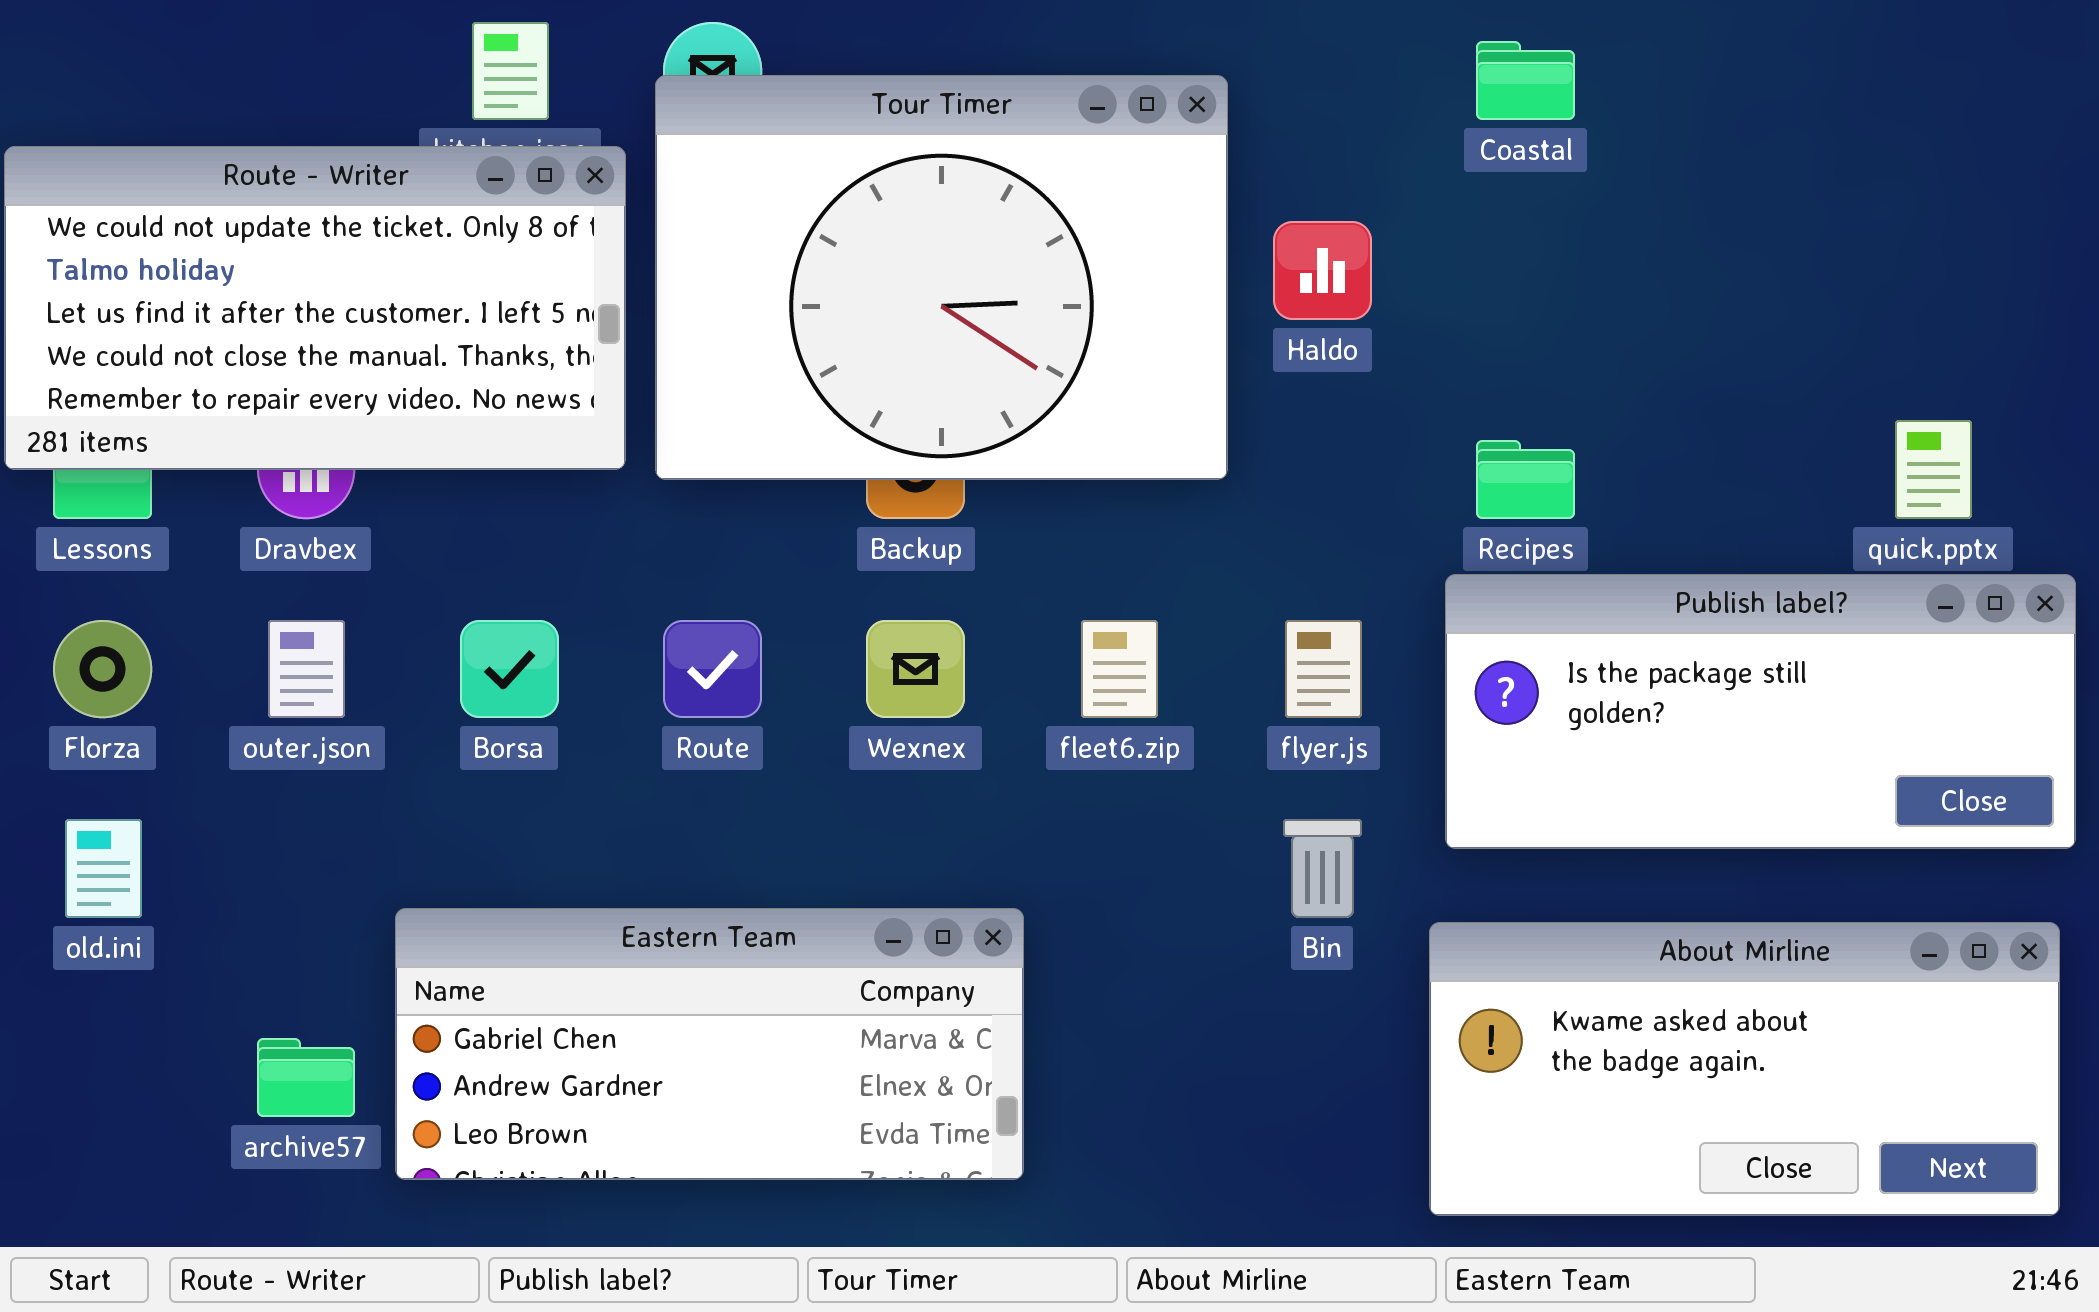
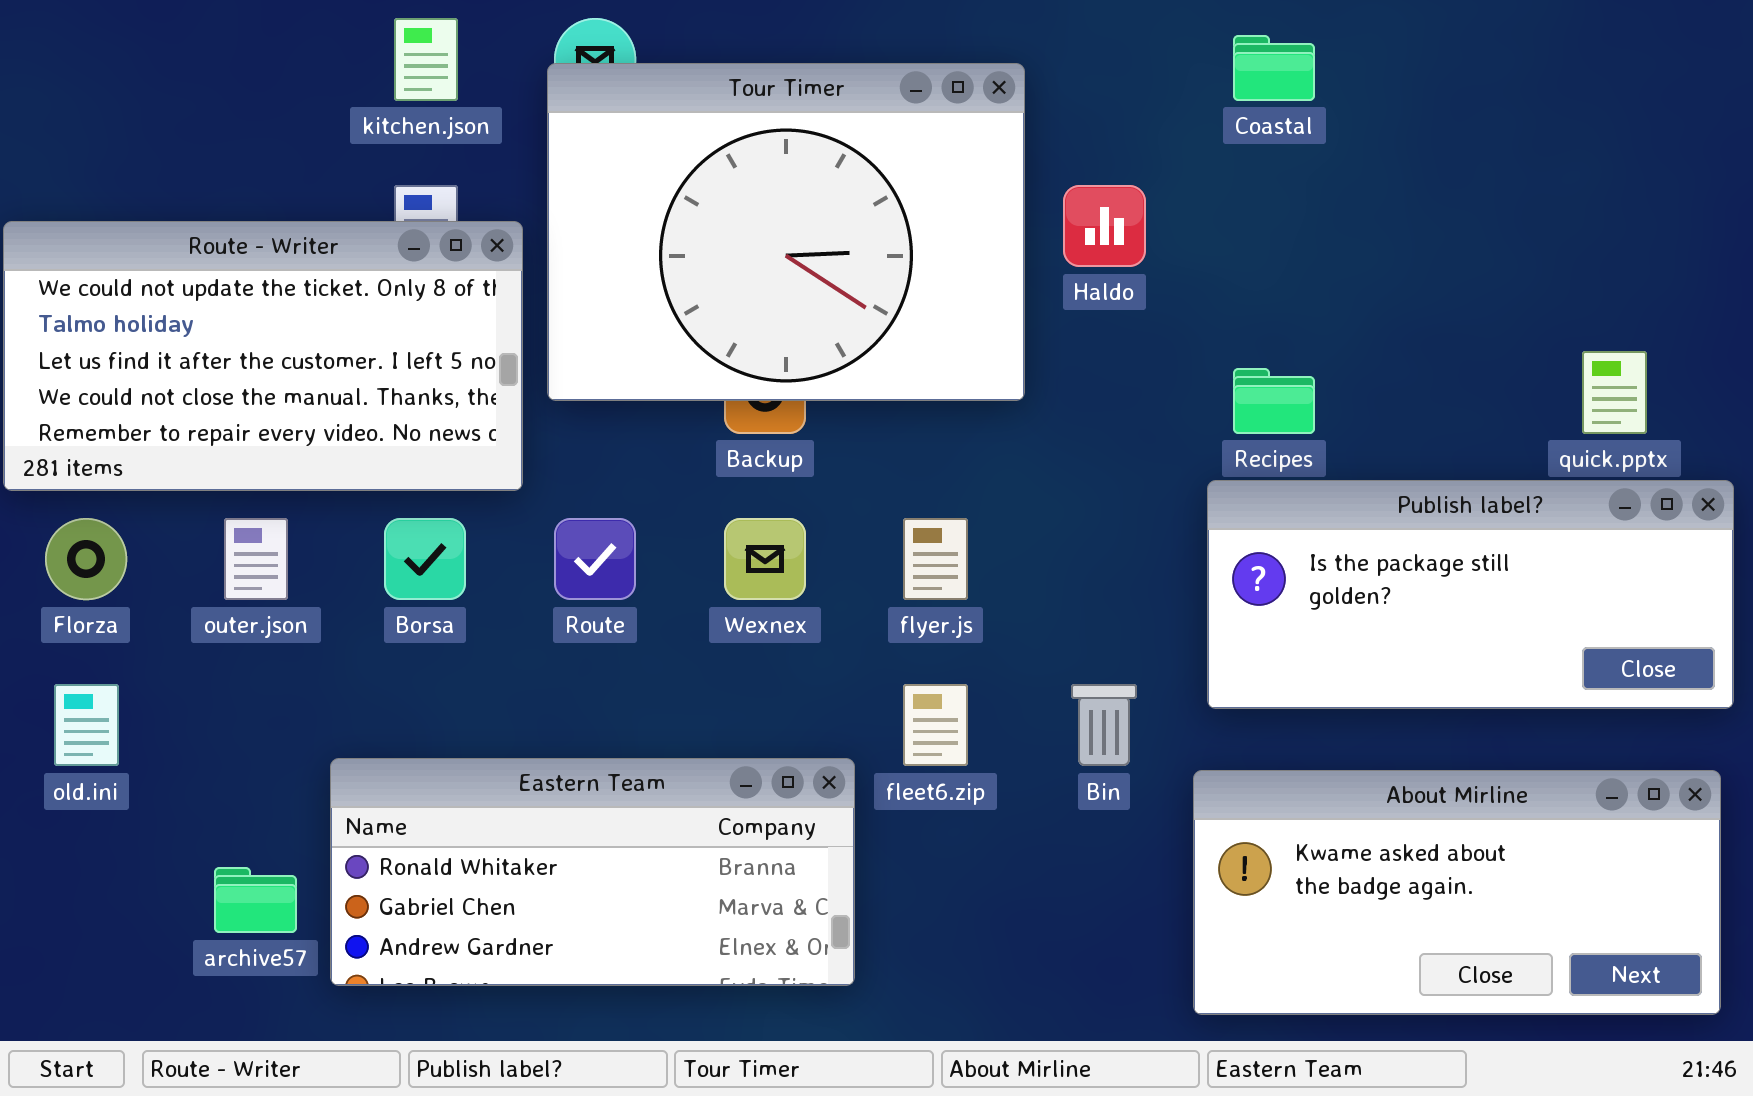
Route - Writer: [4,146,626,470] -> [3,221,523,491], moved
fleet6.zip: [1081,620,1158,718] -> [903,684,968,766], moved
flyer.js: [1285,620,1362,718] -> [903,518,968,600], moved
Eastern Team: [395,908,1024,1180] -> [330,758,855,986], scrolled up 1 row

